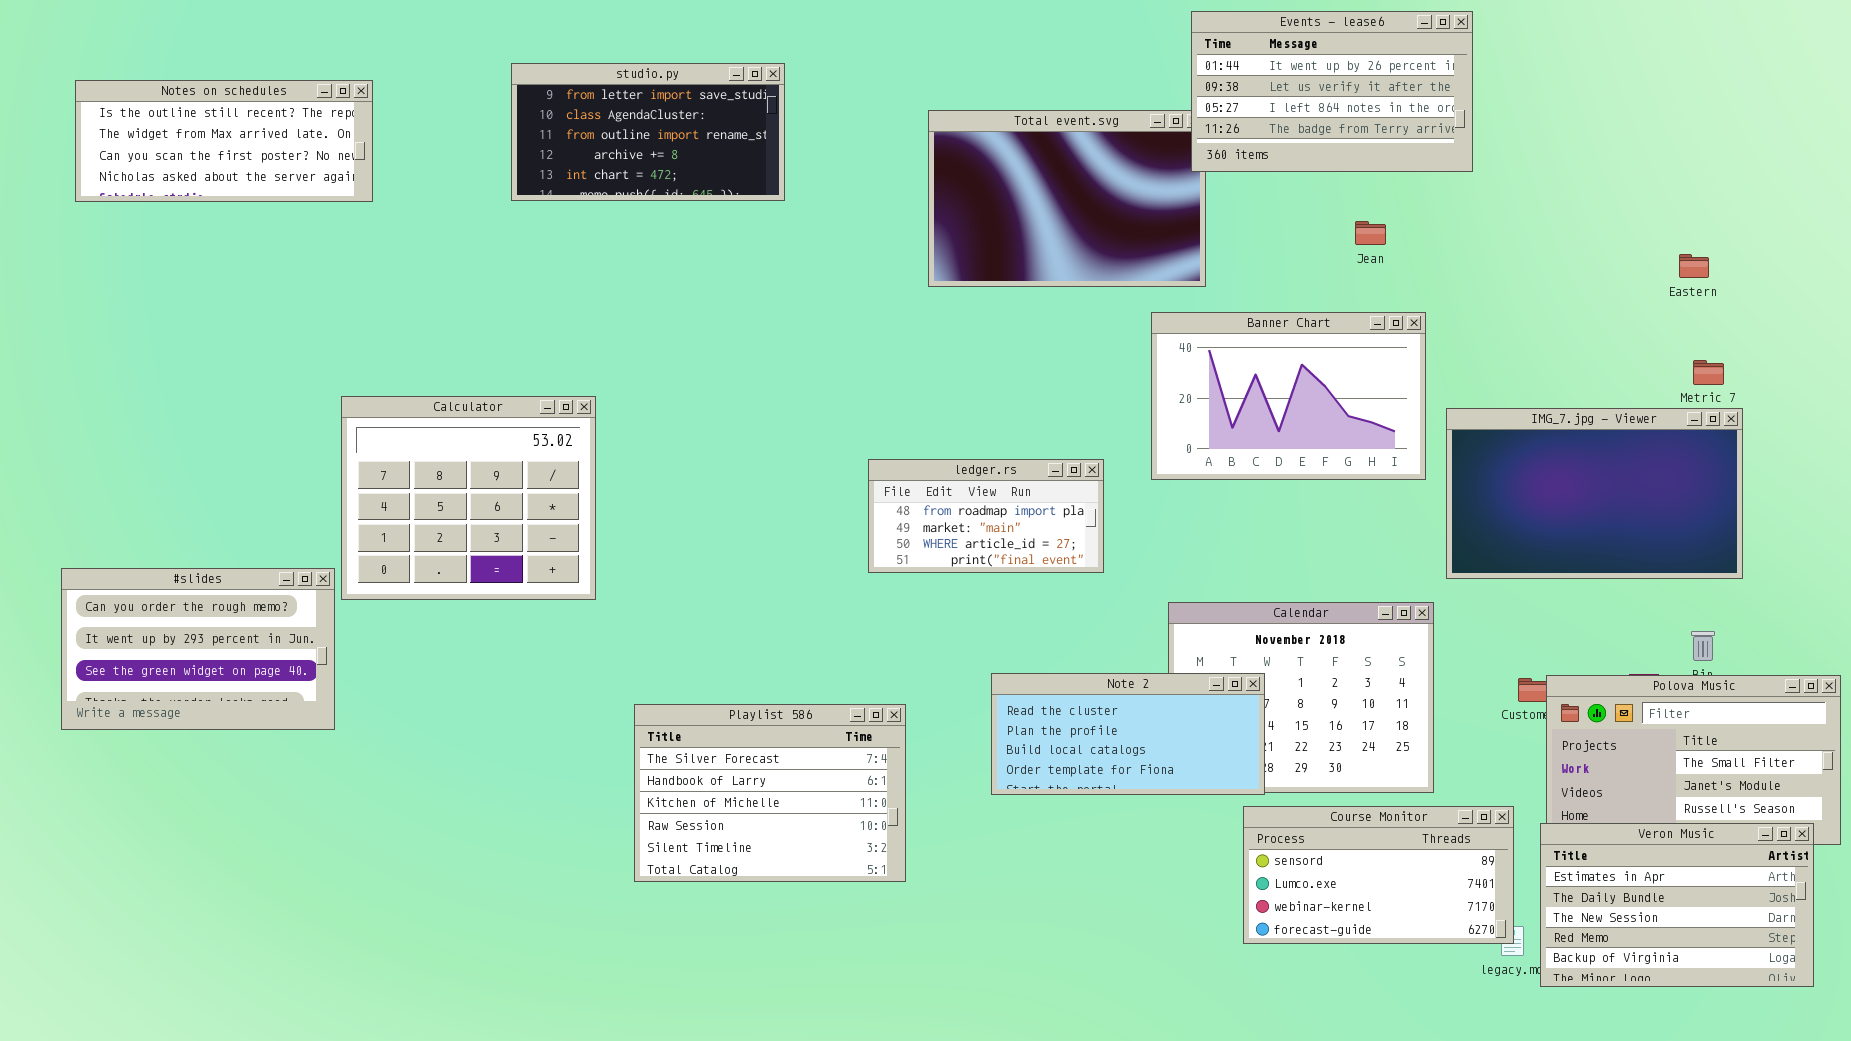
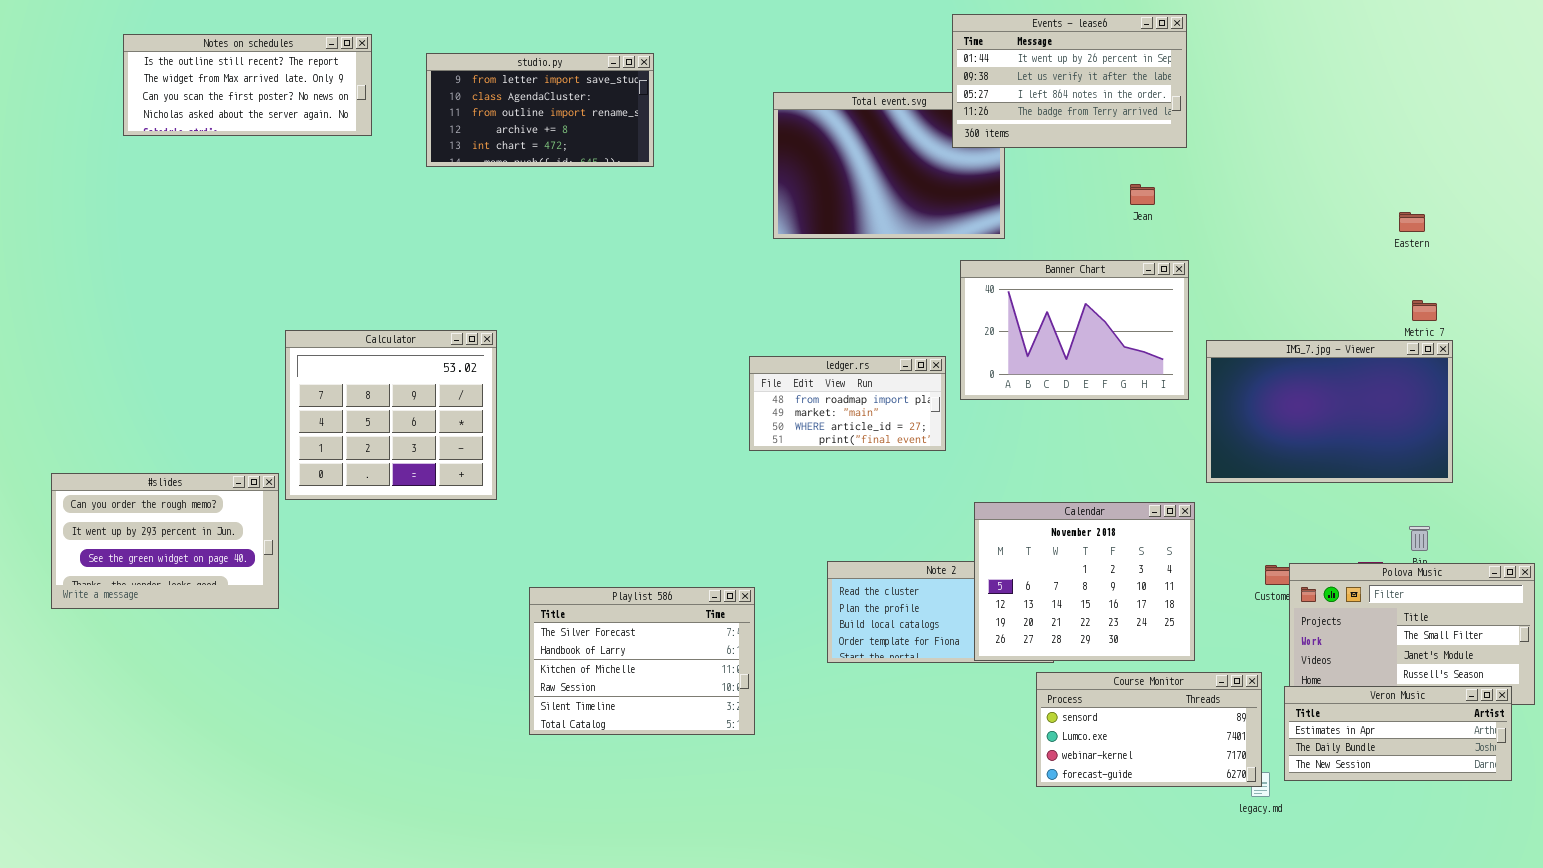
Events - lease6: [1191,11,1473,172] -> [952,14,1187,148], moved
Notes on schedules: [75,80,373,202] -> [123,34,372,136], moved
ledger.rs: [868,459,1104,573] -> [749,356,946,451], moved
Calendar: [1168,602,1434,793] -> [974,502,1195,661], raised
Veron Music: [1540,823,1814,987] -> [1284,686,1512,781], resized

